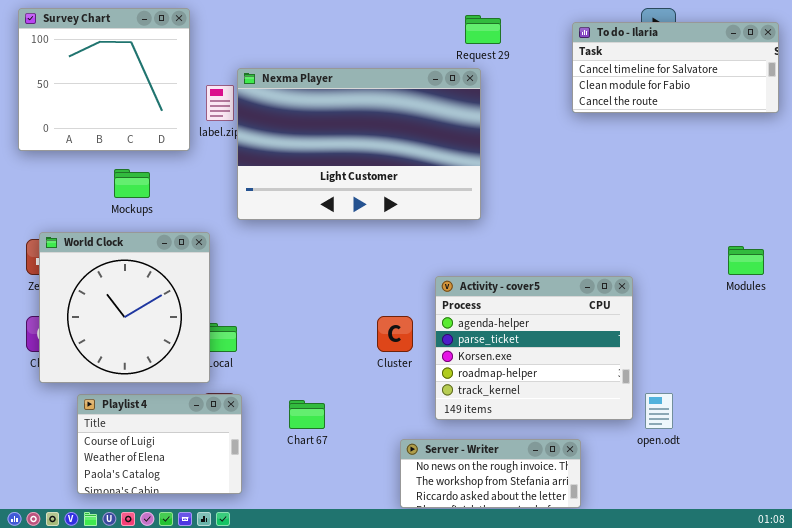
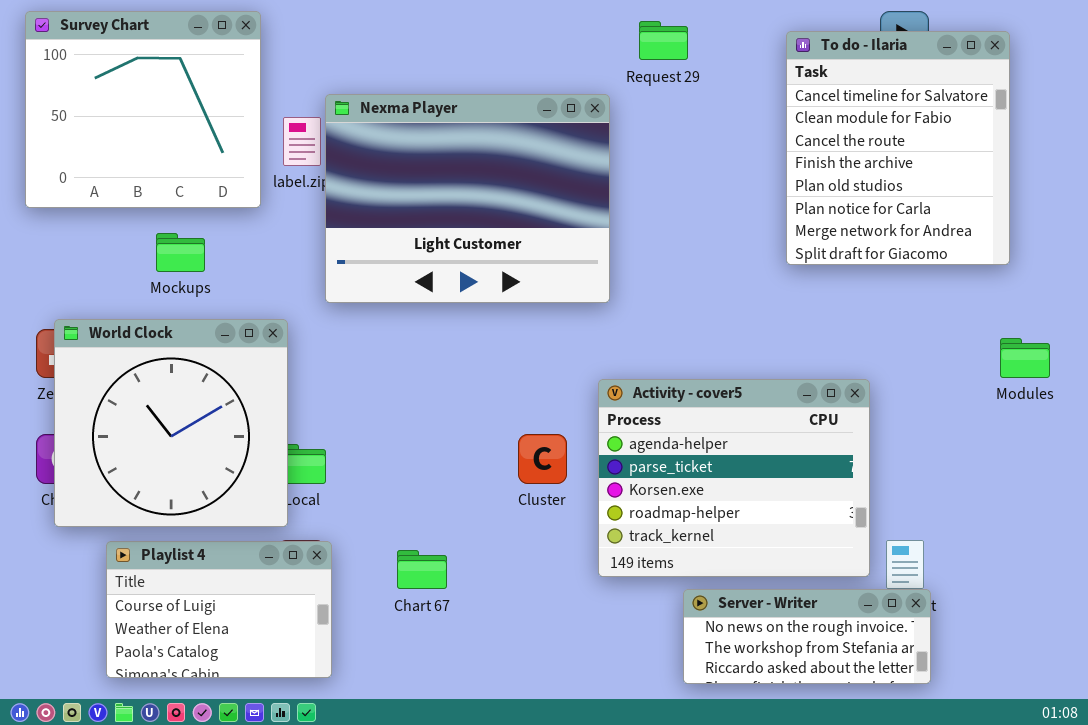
To do - Ilaria: [572,22,779,113] -> [786,31,1010,265], resized
Nexma Player: [237,68,481,220] -> [325,94,610,303], resized
Server - Writer: [400,439,581,508] -> [683,589,931,684], moved

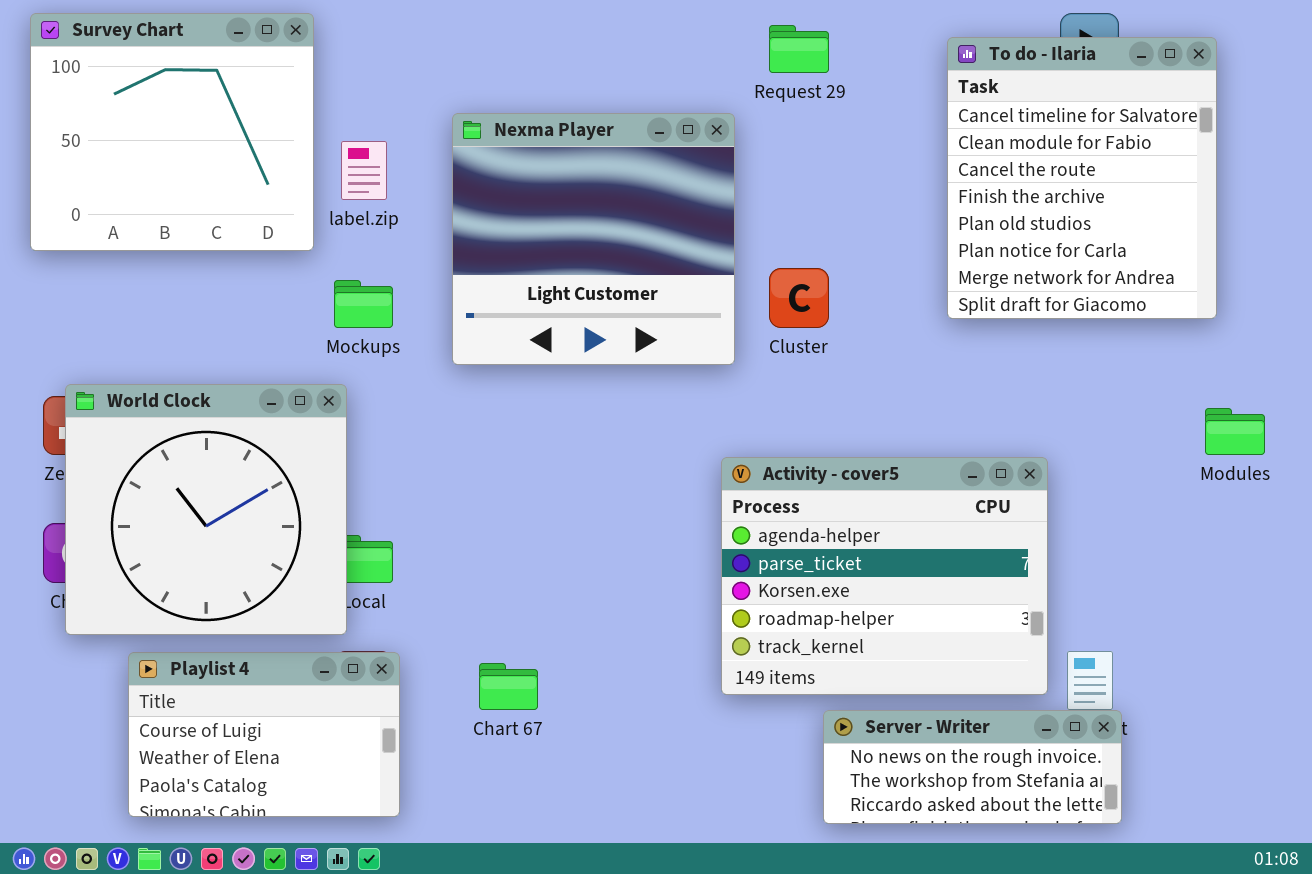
Nexma Player: [325,94,610,303] -> [452,113,735,365], resized
Mockups: [156,233,205,272] -> [334,280,393,328], moved
Cluster: [518,434,567,484] -> [769,268,829,328], moved

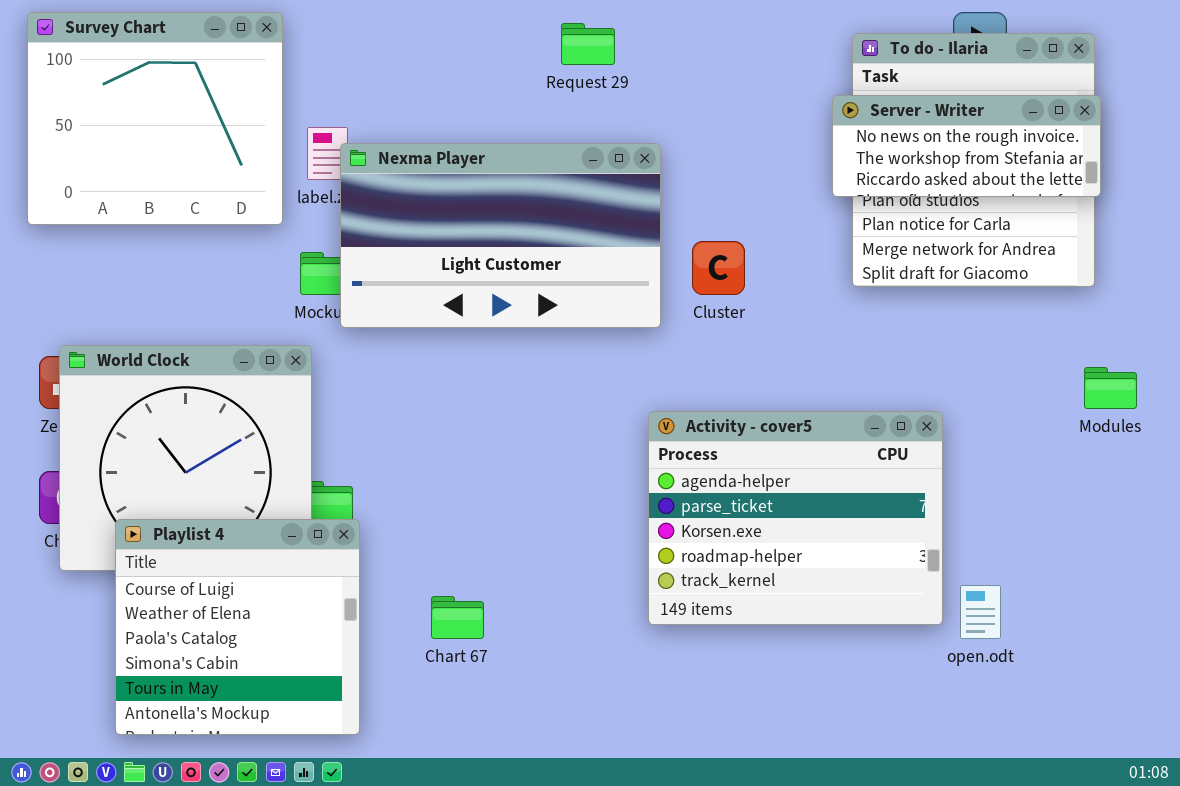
Request 29: [769,25,829,73] -> [561,23,615,65], moved
Nexma Player: [452,113,735,365] -> [340,143,661,328], resized
Playlist 4: [128,652,400,817] -> [115,519,360,735], resized
Server - Writer: [823,710,1122,824] -> [832,95,1101,197], moved

